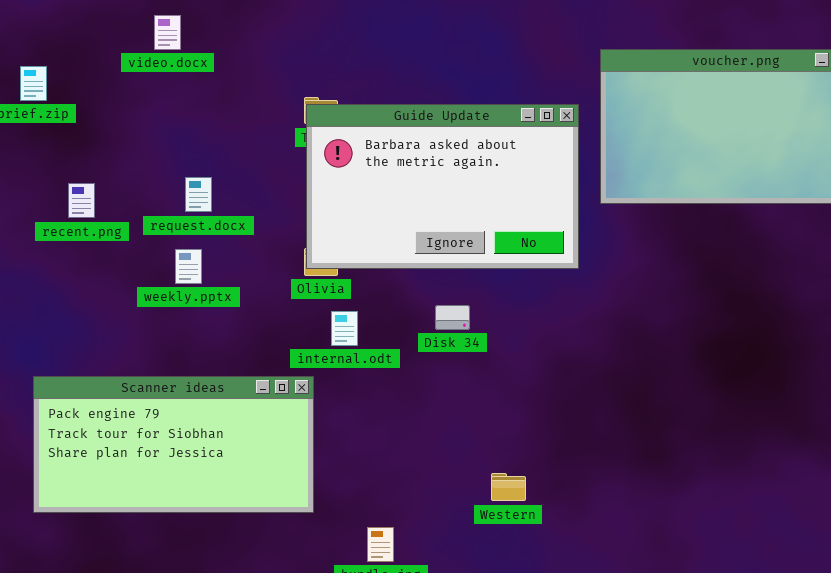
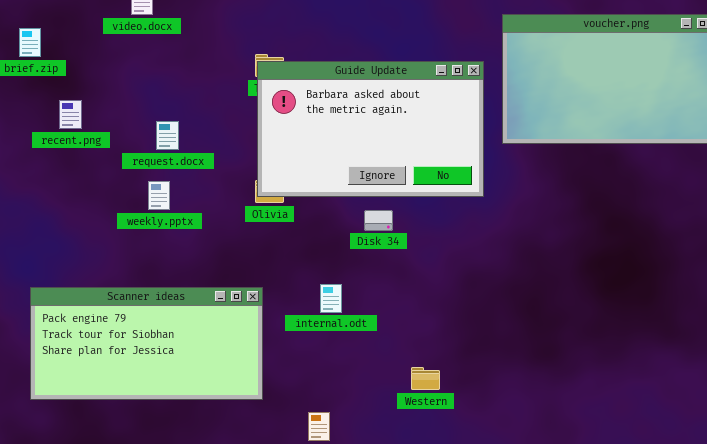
recent.png: [68,183,95,218] -> [59,100,82,129], moved
Disk 34: [435,305,470,330] -> [364,210,393,231], moved
internal.odt: [331,311,358,346] -> [320,284,342,313], moved

